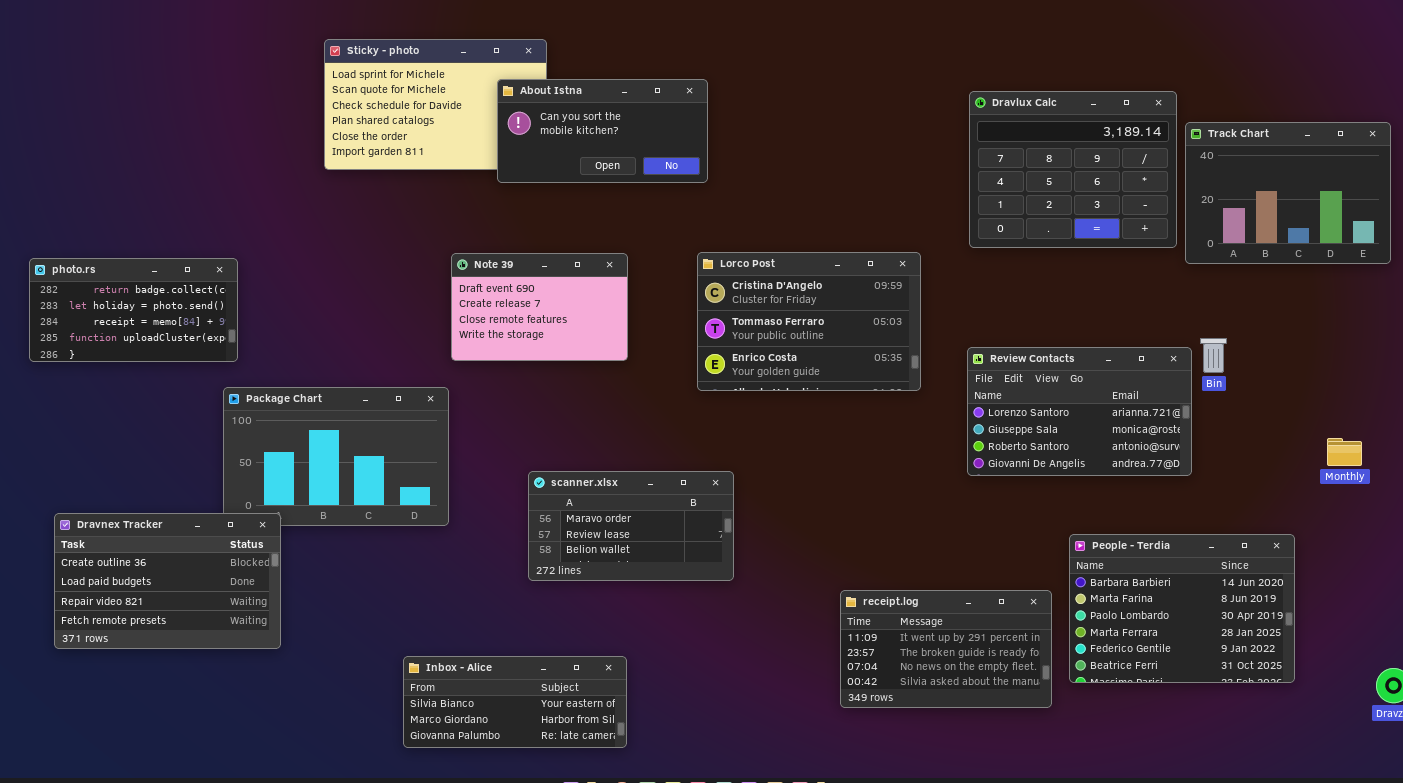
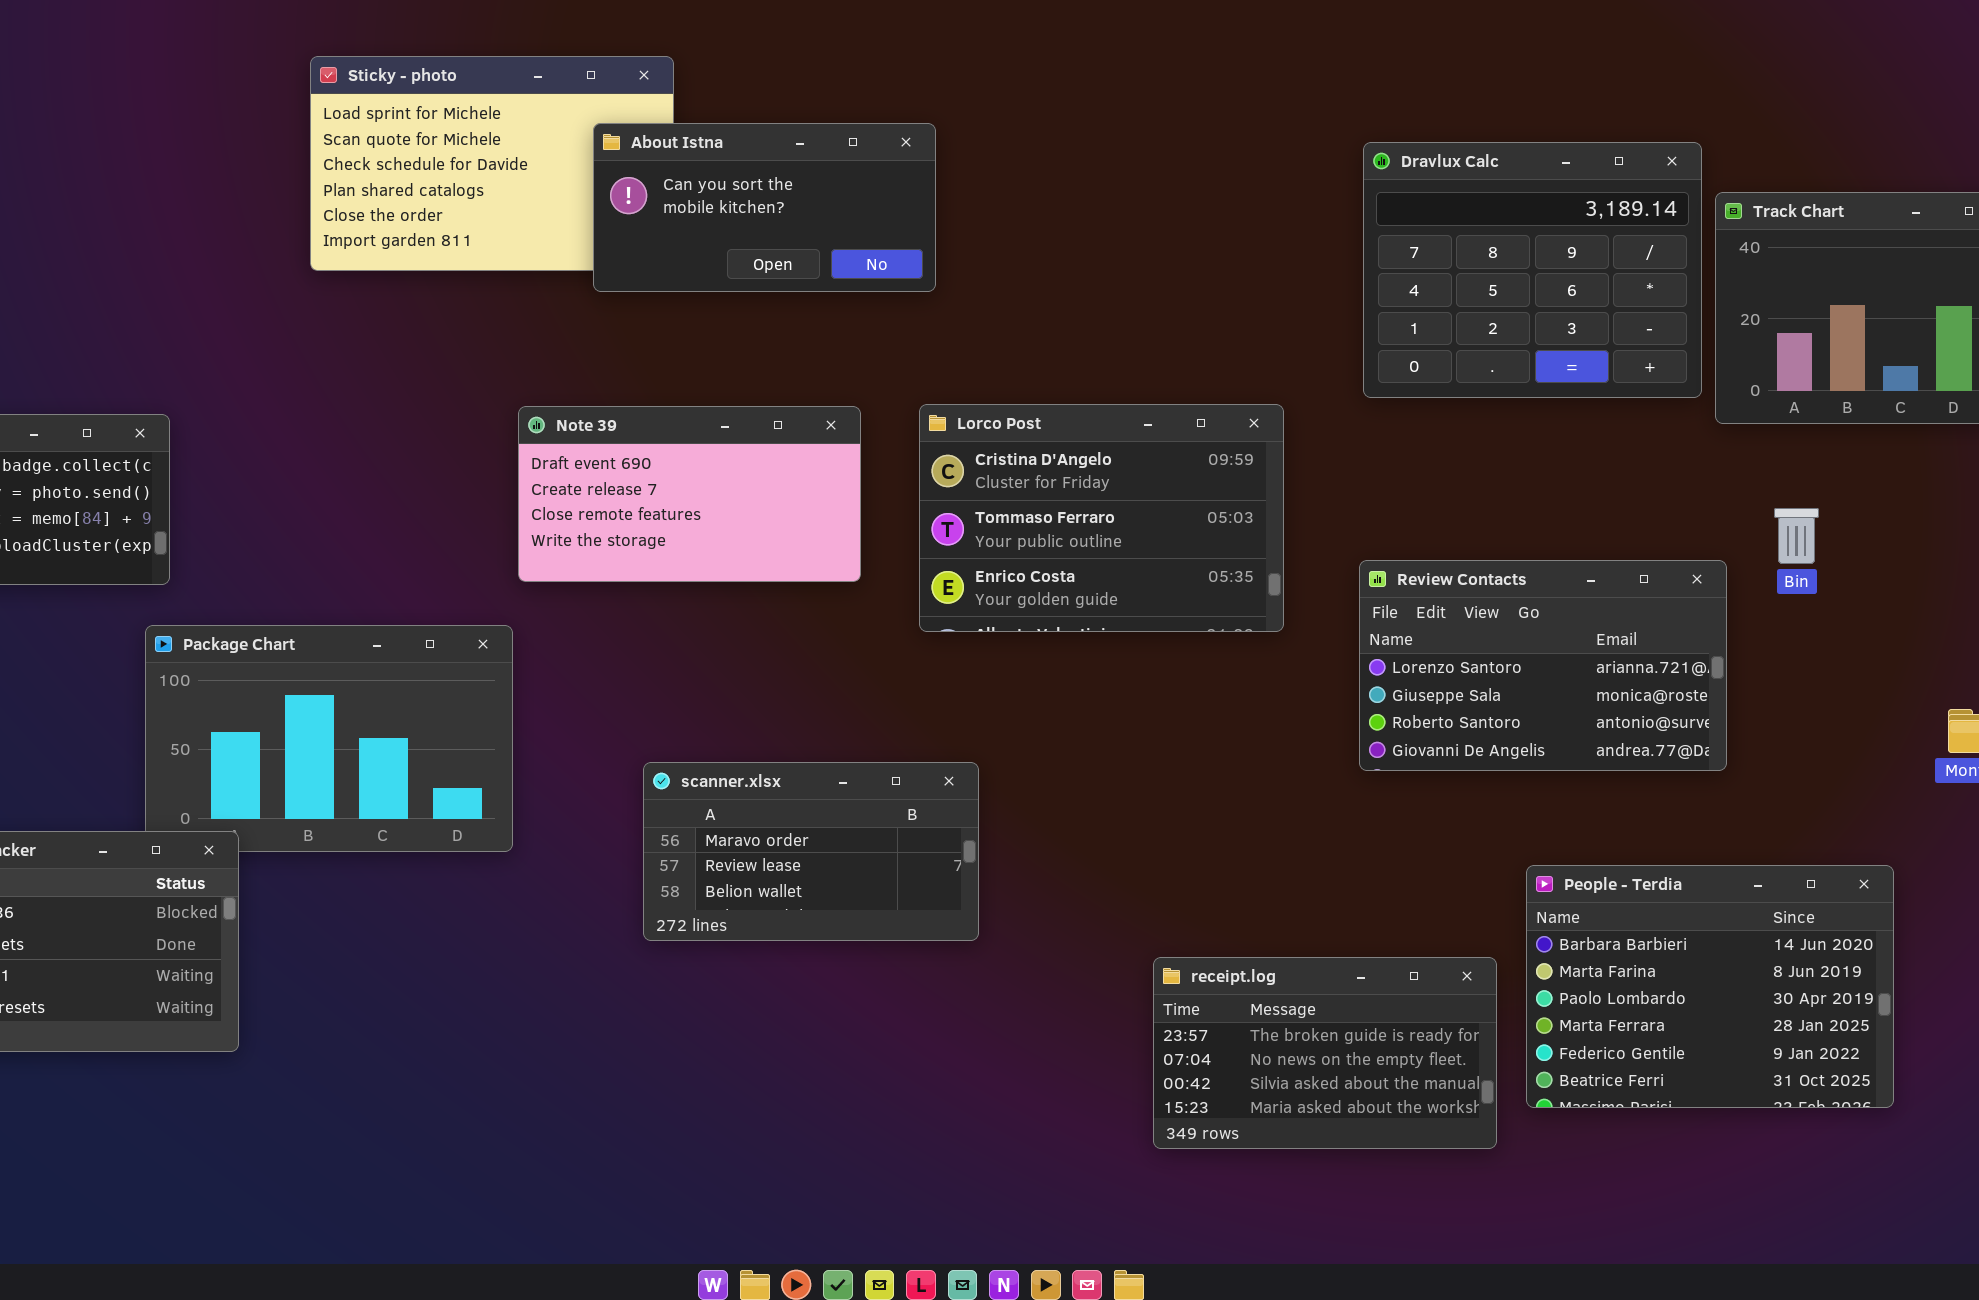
Note 39: [451,253,628,361] -> [518,406,861,582], resized
Bin: [1200,338,1227,373] -> [1774,508,1819,564], moved
receipt.log: [840,590,1052,708] -> [1153,957,1497,1149], scrolled down 1 row
Inbox - Alice: [403,656,627,748] -> none, closed

